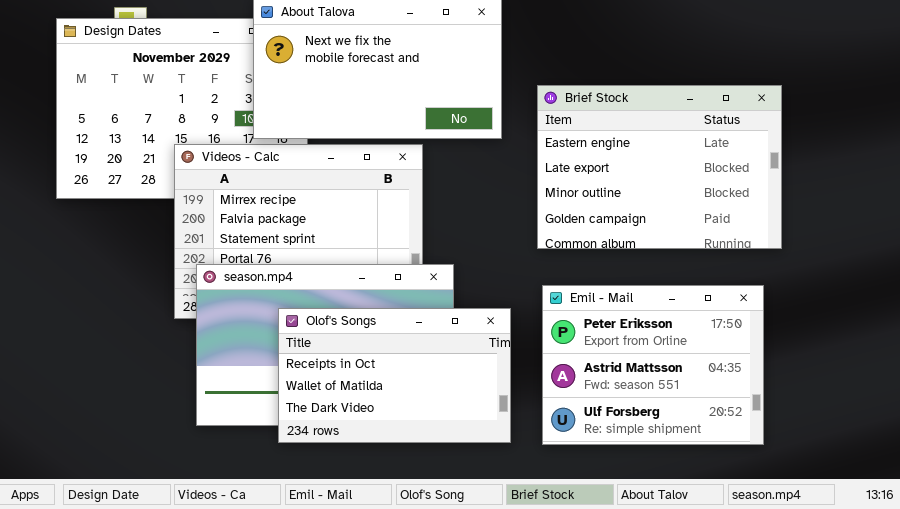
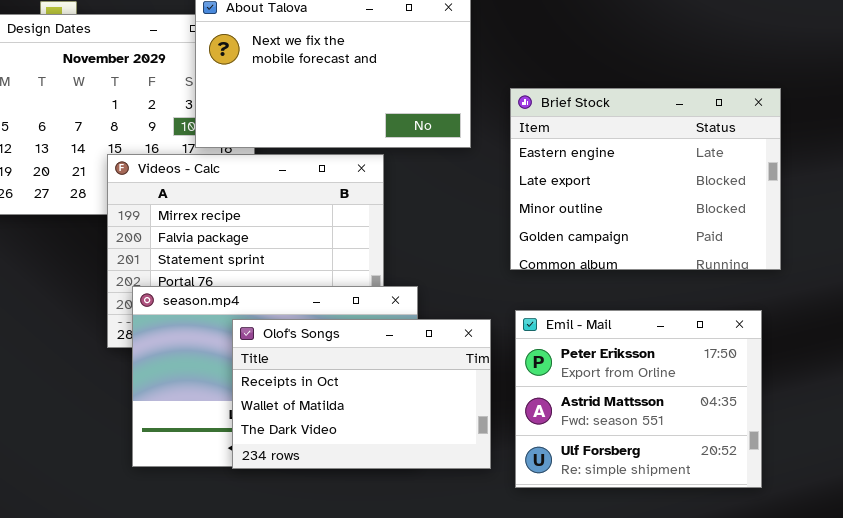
Olof's Songs: [278,308,511,443] -> [232,319,491,469], moved

